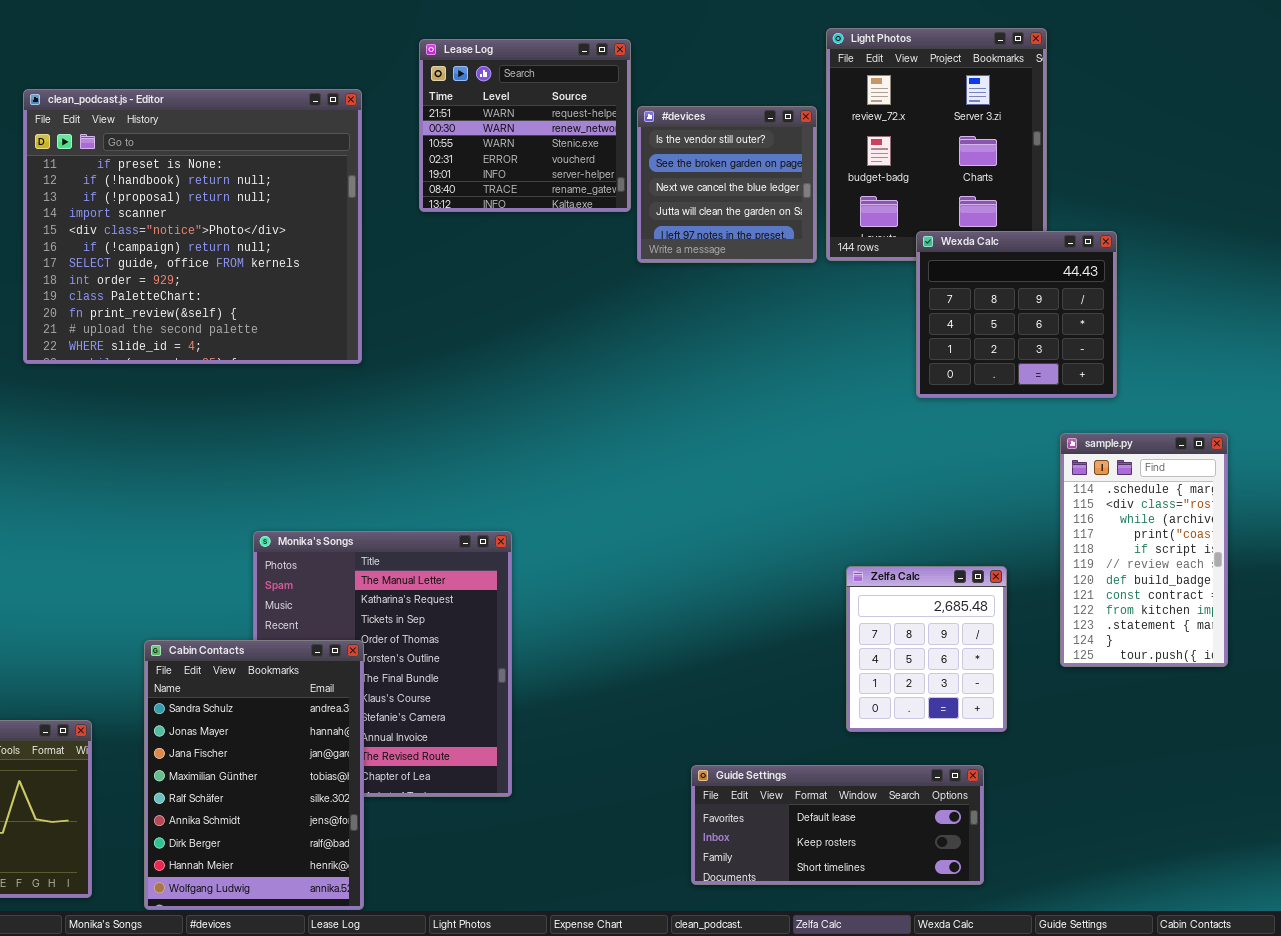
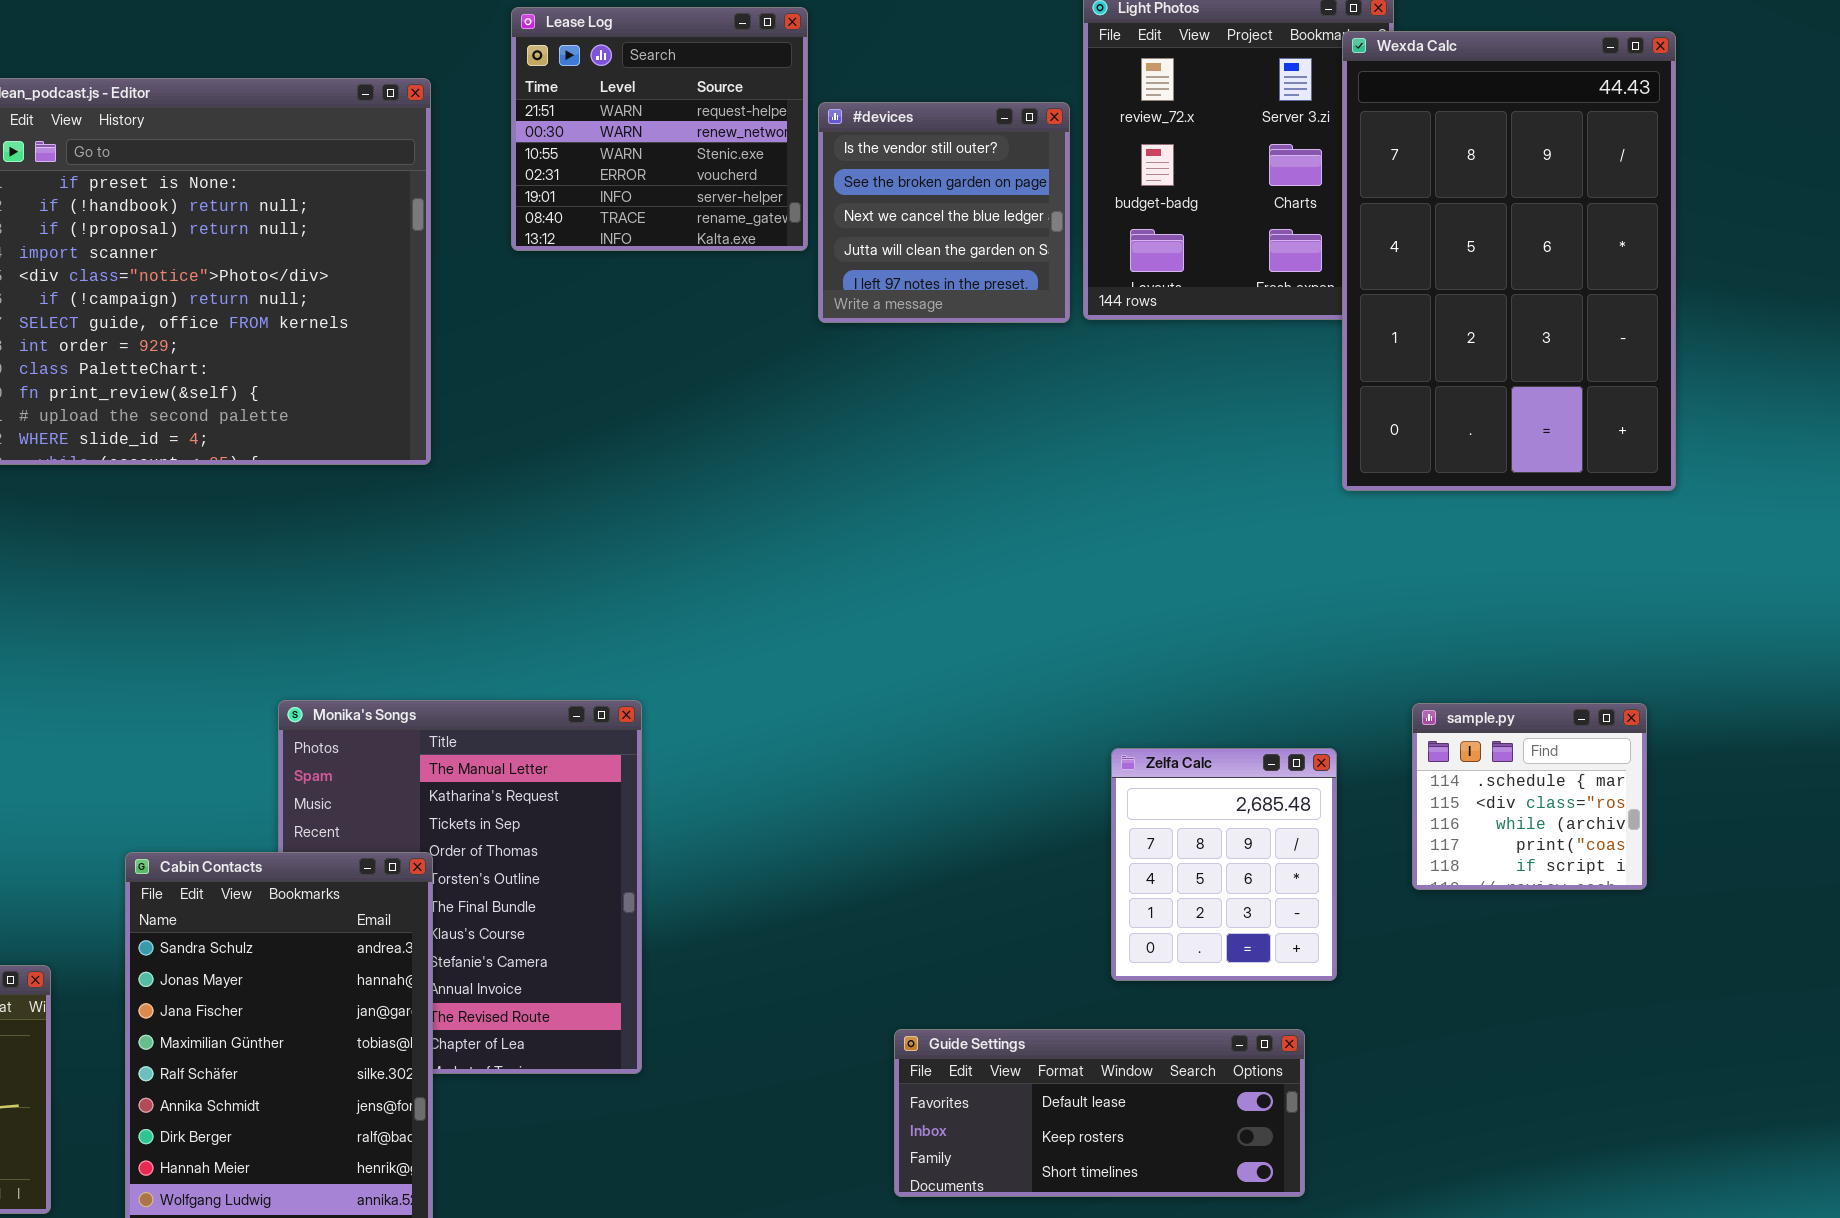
Wexda Calc: [916,231,1117,398] -> [1342,31,1676,491], moved, resized
sample.py: [1060,433,1228,667] -> [1412,703,1647,890], resized

